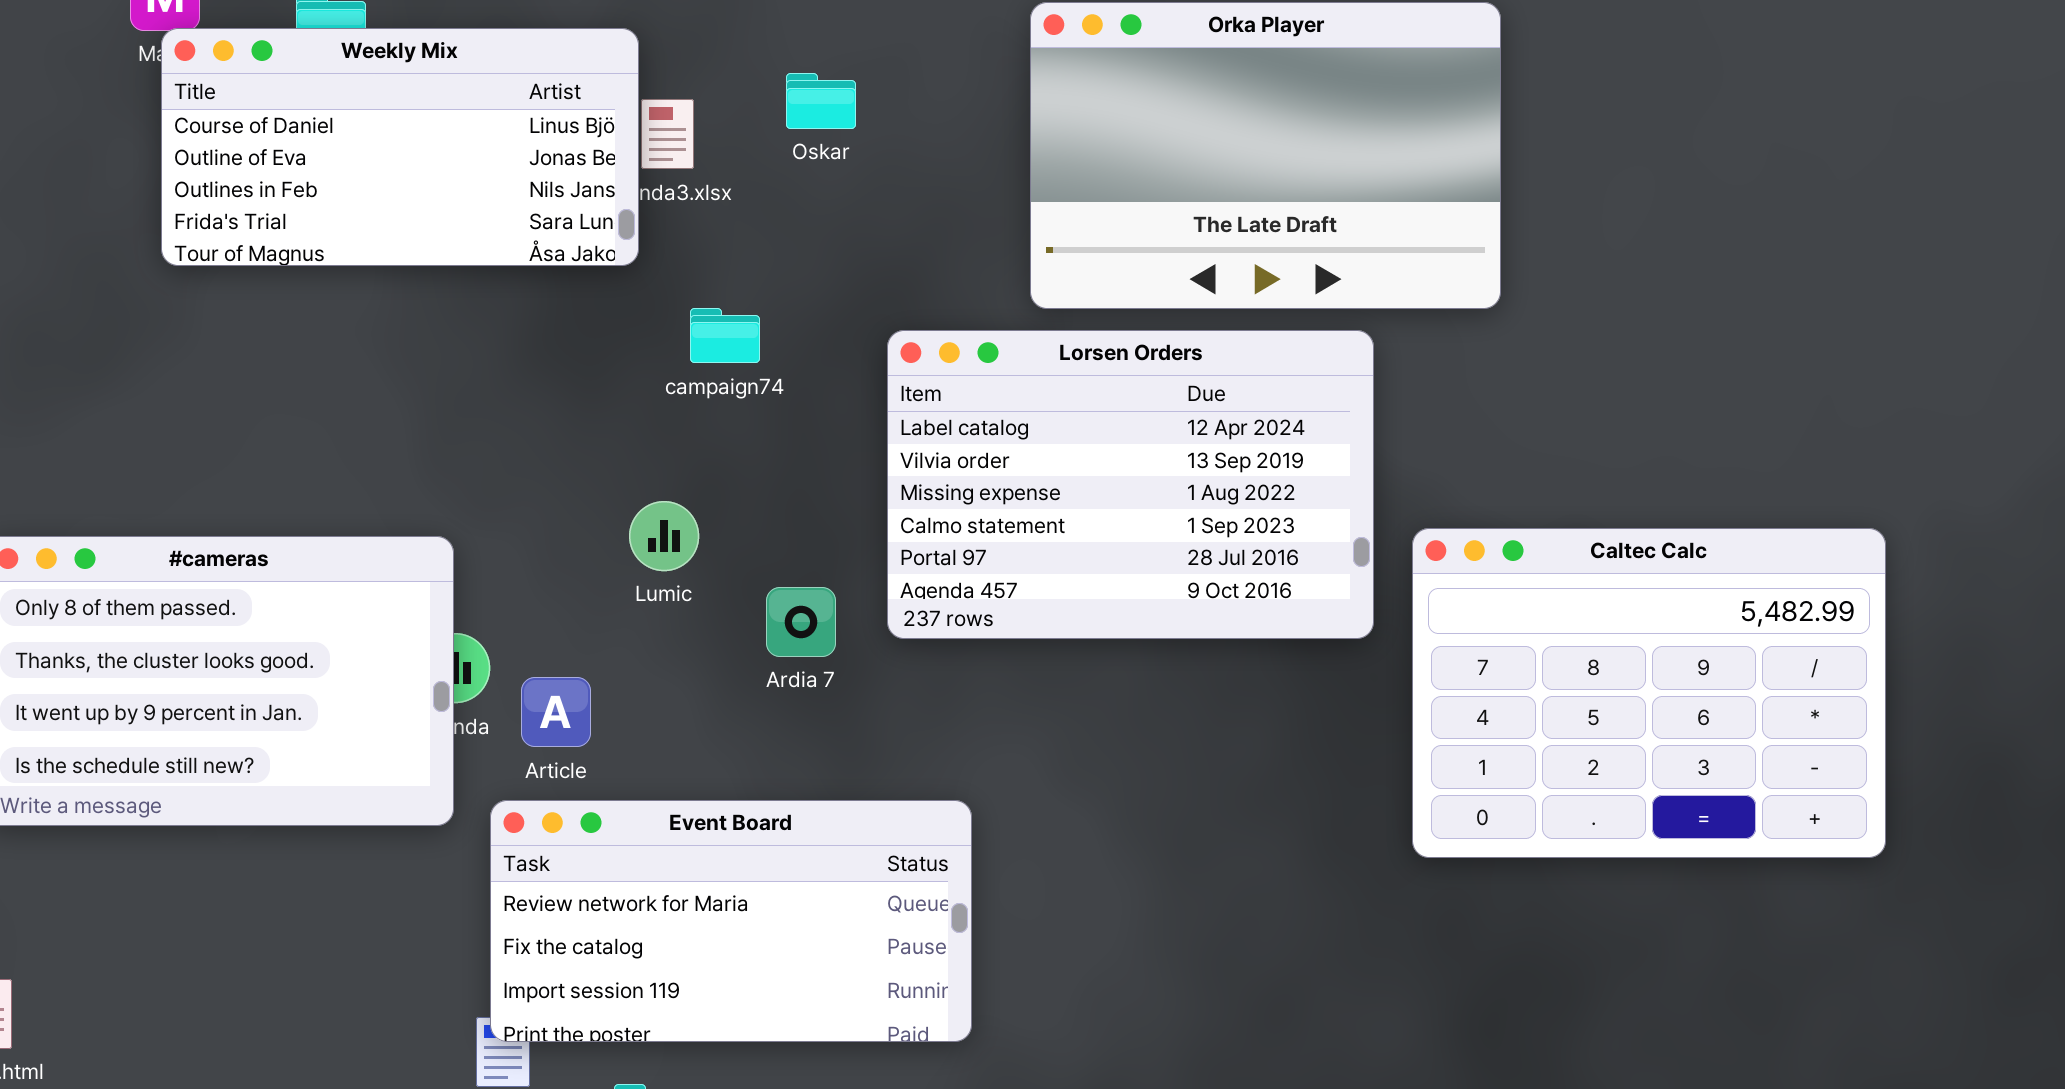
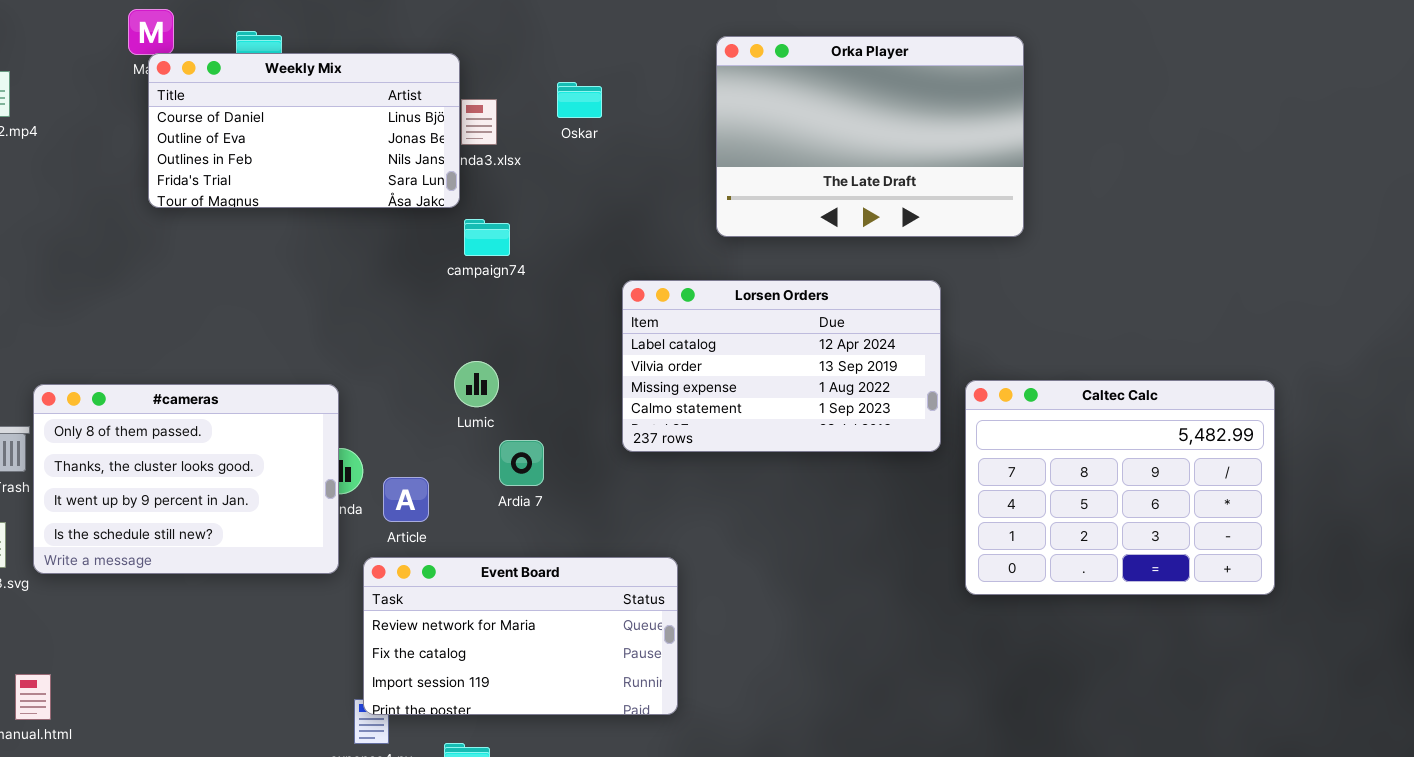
campaign74: [690,308,760,363] -> [464,219,510,256], moved
Lorsen Orders: [887,330,1374,639] -> [622,280,941,452], resized
Ardia 7: [766,587,836,657] -> [499,440,544,486], moved

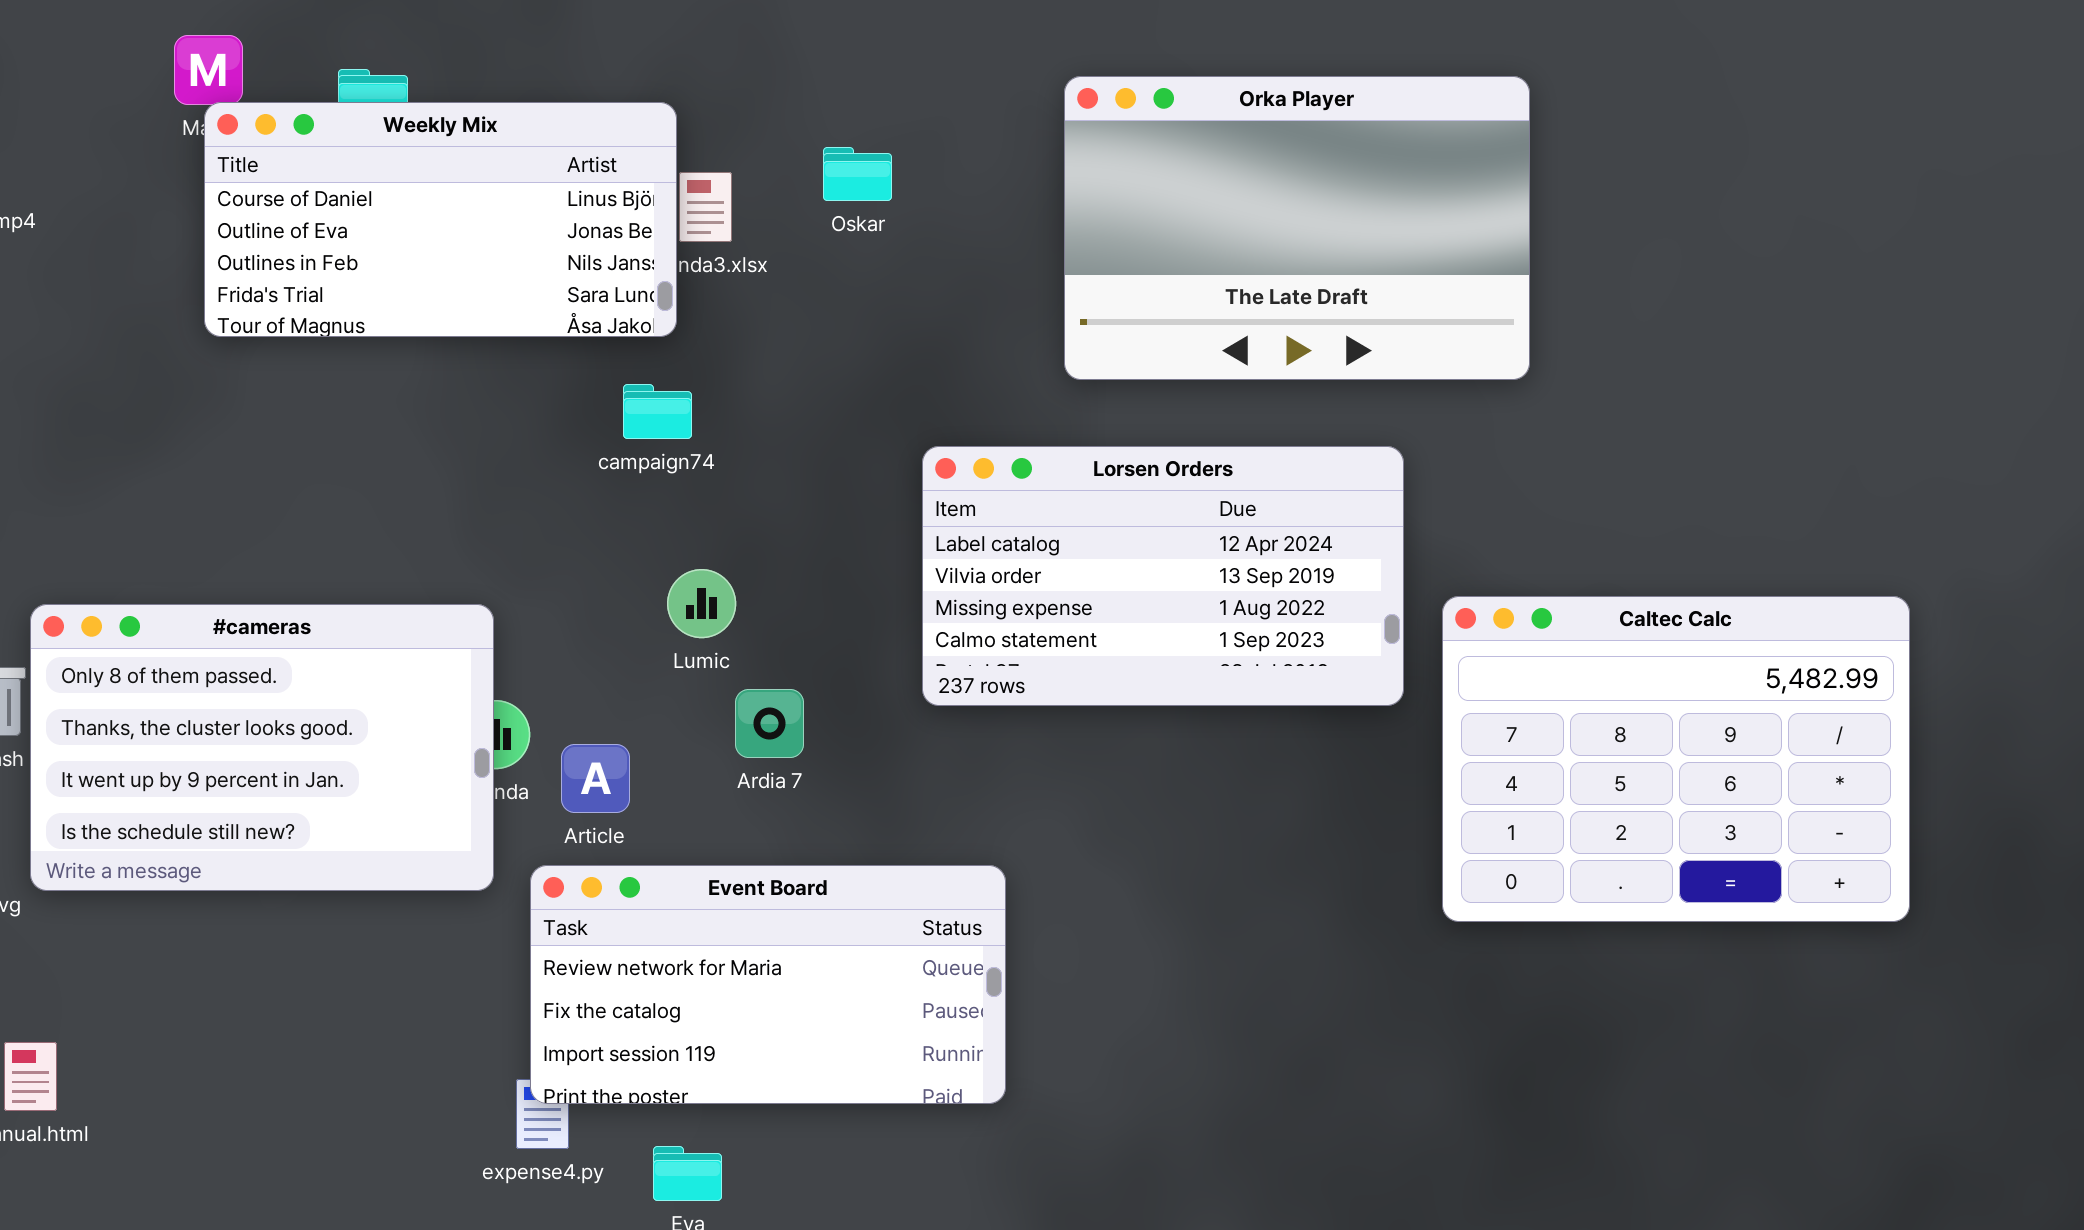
campaign74: [464,219,510,256] -> [623,384,692,439], moved

